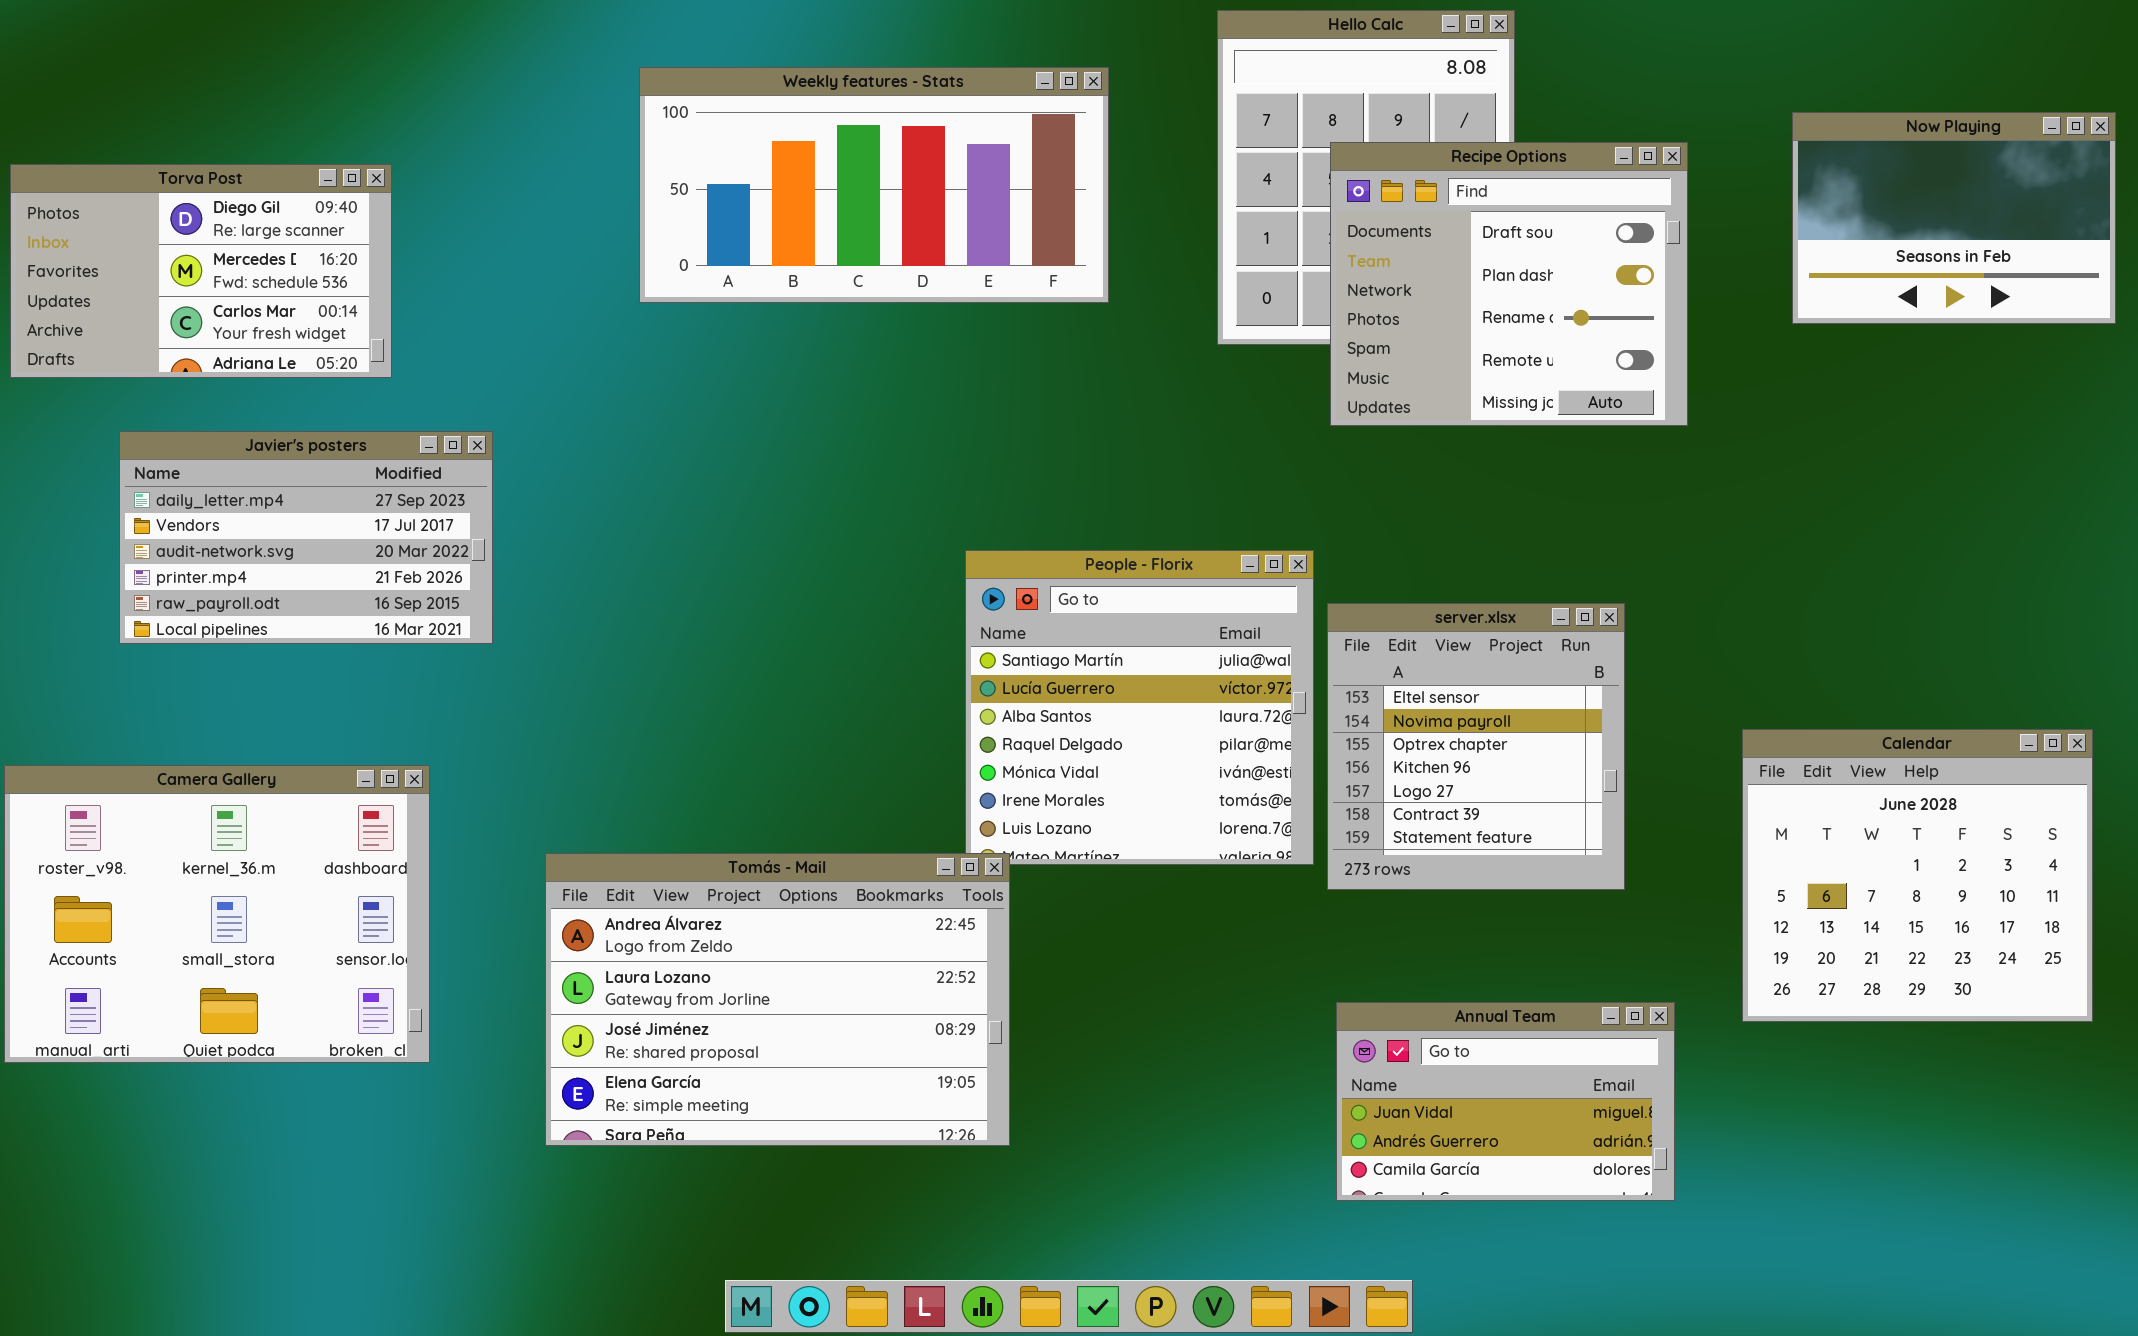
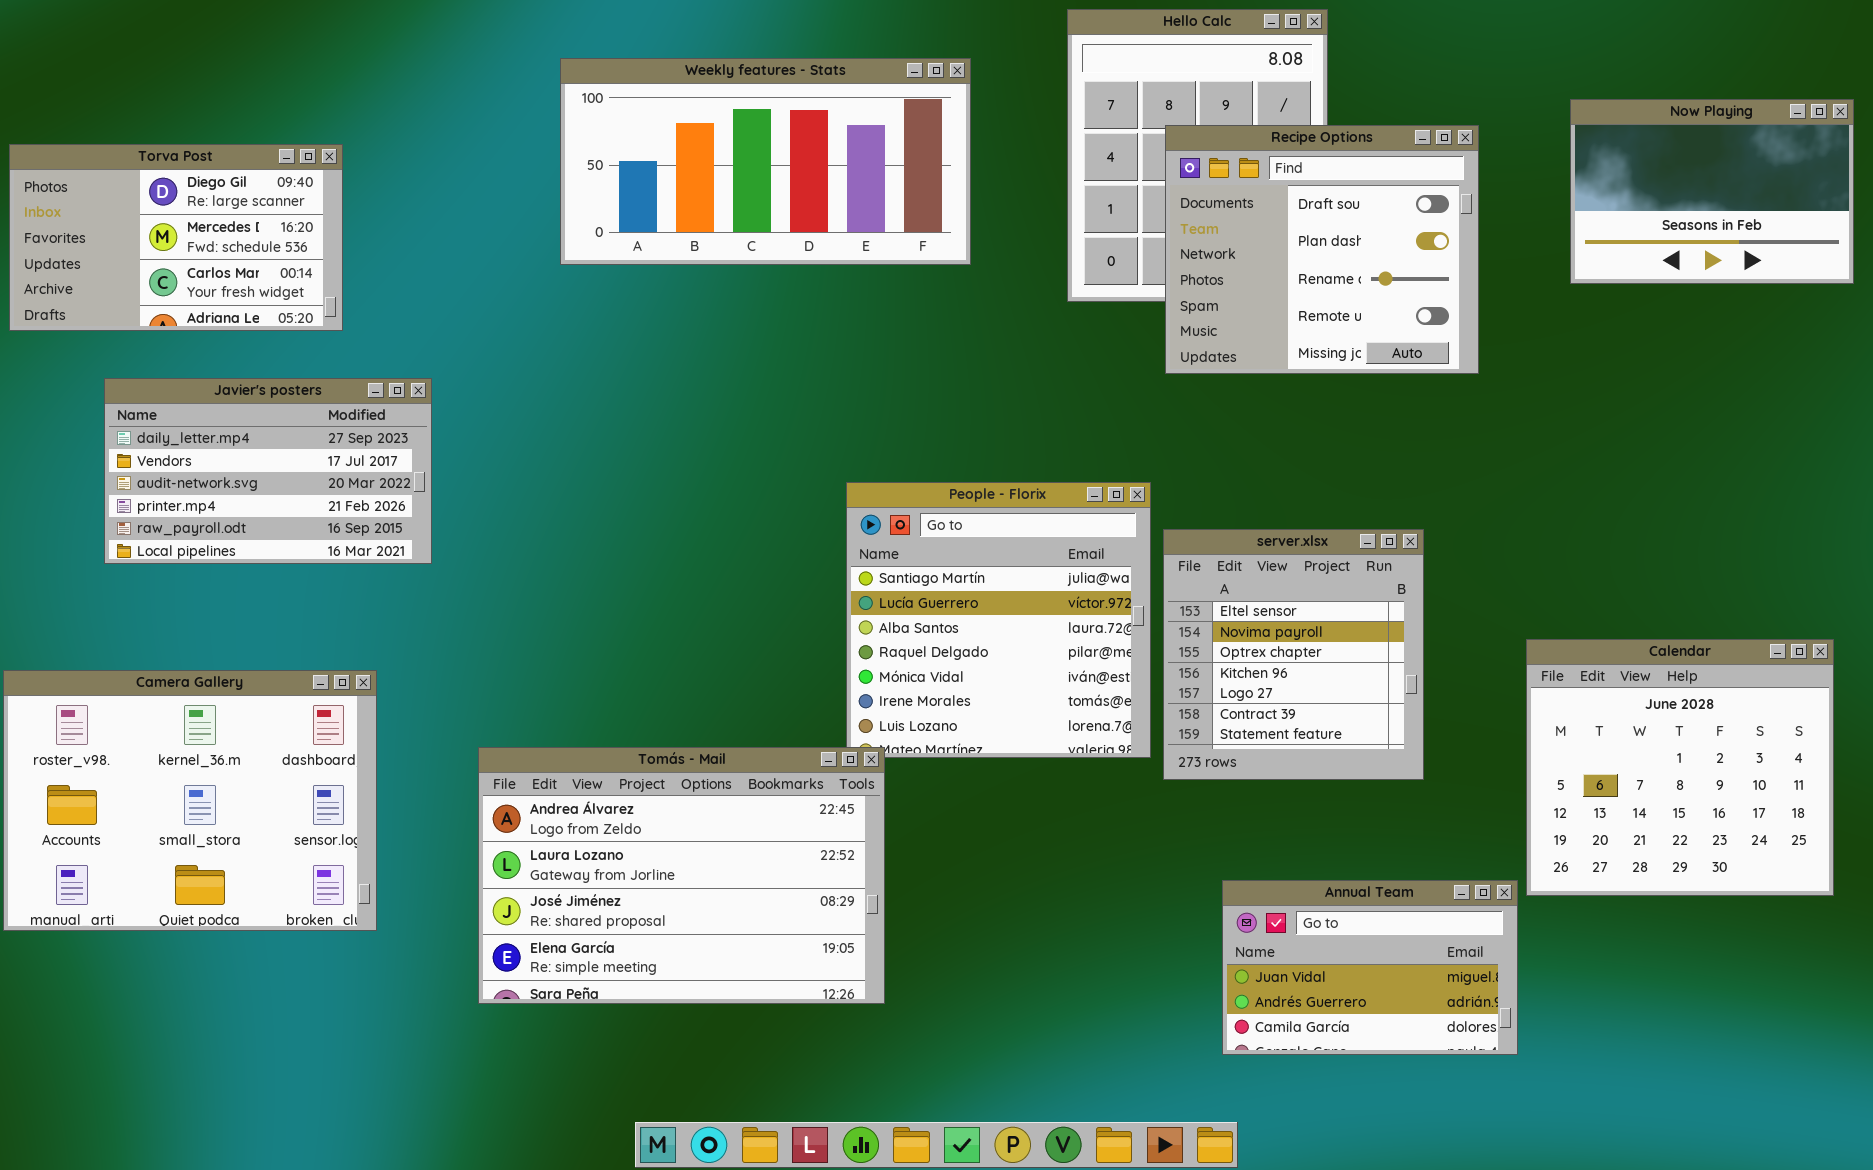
Annual Team: [1336,1002,1675,1201] -> [1222,880,1518,1055], moved

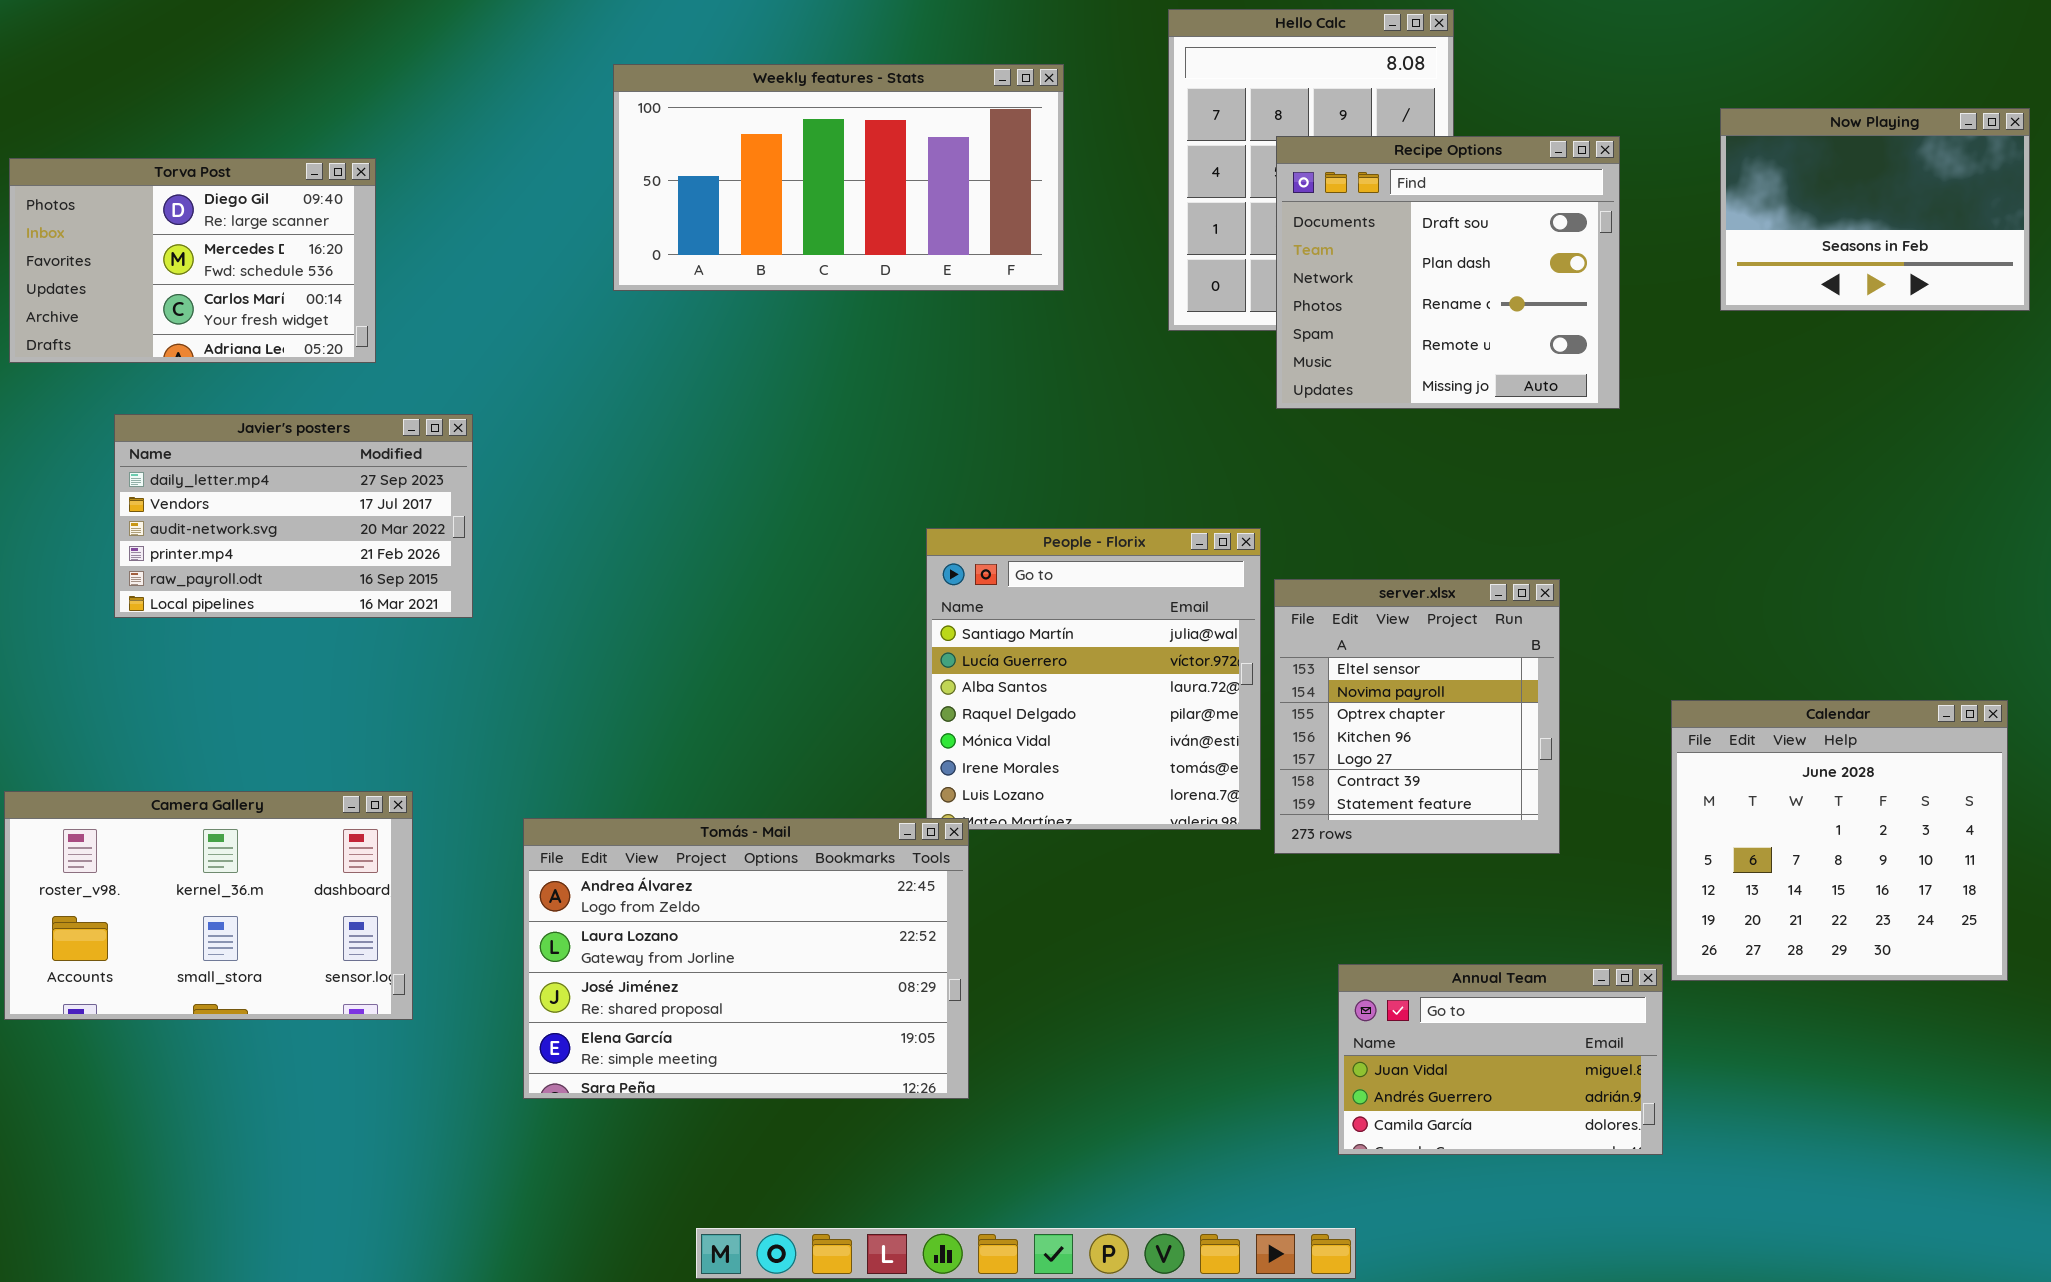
Camera Gallery: [3,670,377,931] -> [4,791,413,1020], resized

